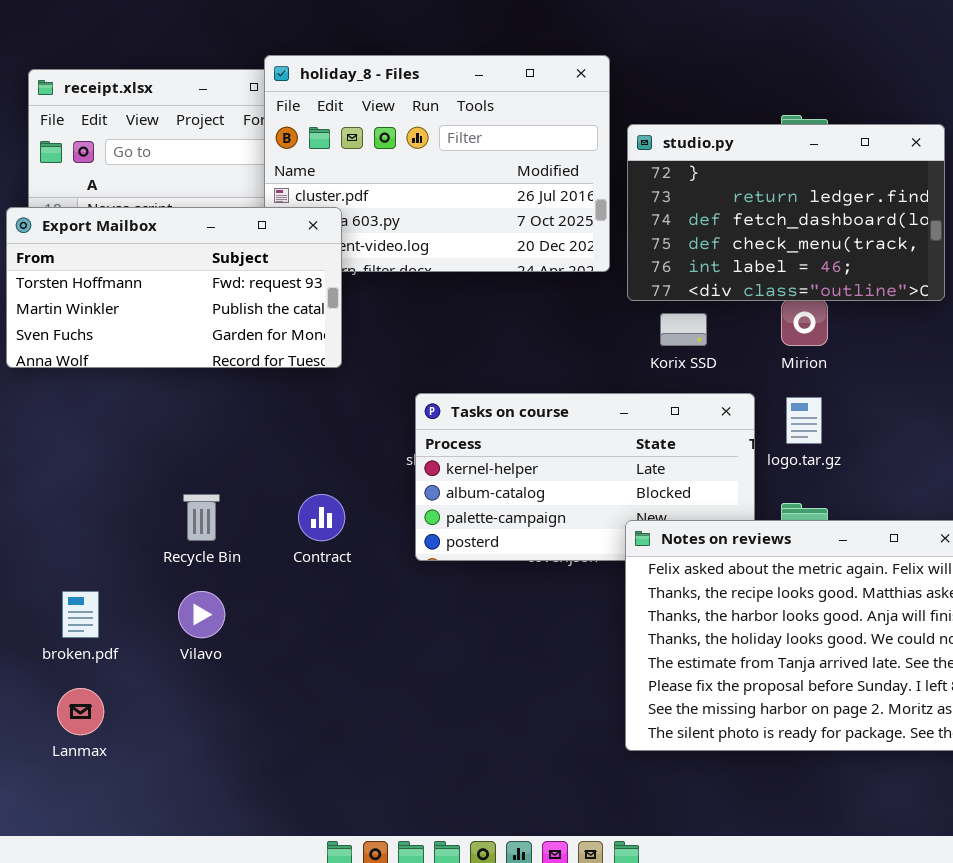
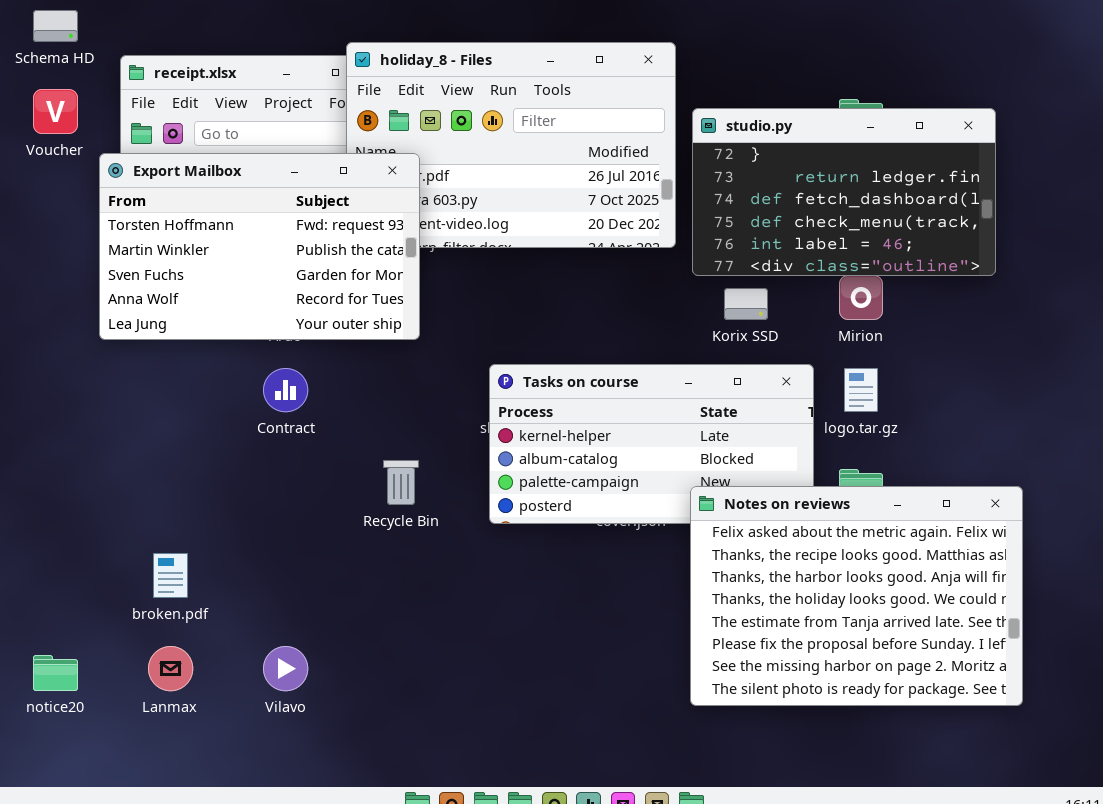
Export Mailbox: [6,207,342,368] -> [99,153,420,340], resized
Recycle Bin: [183,494,220,541] -> [383,460,419,505], moved
Contract: [298,494,345,541] -> [263,368,308,412], moved
Vilavo: [178,591,225,638] -> [263,646,308,691], moved

